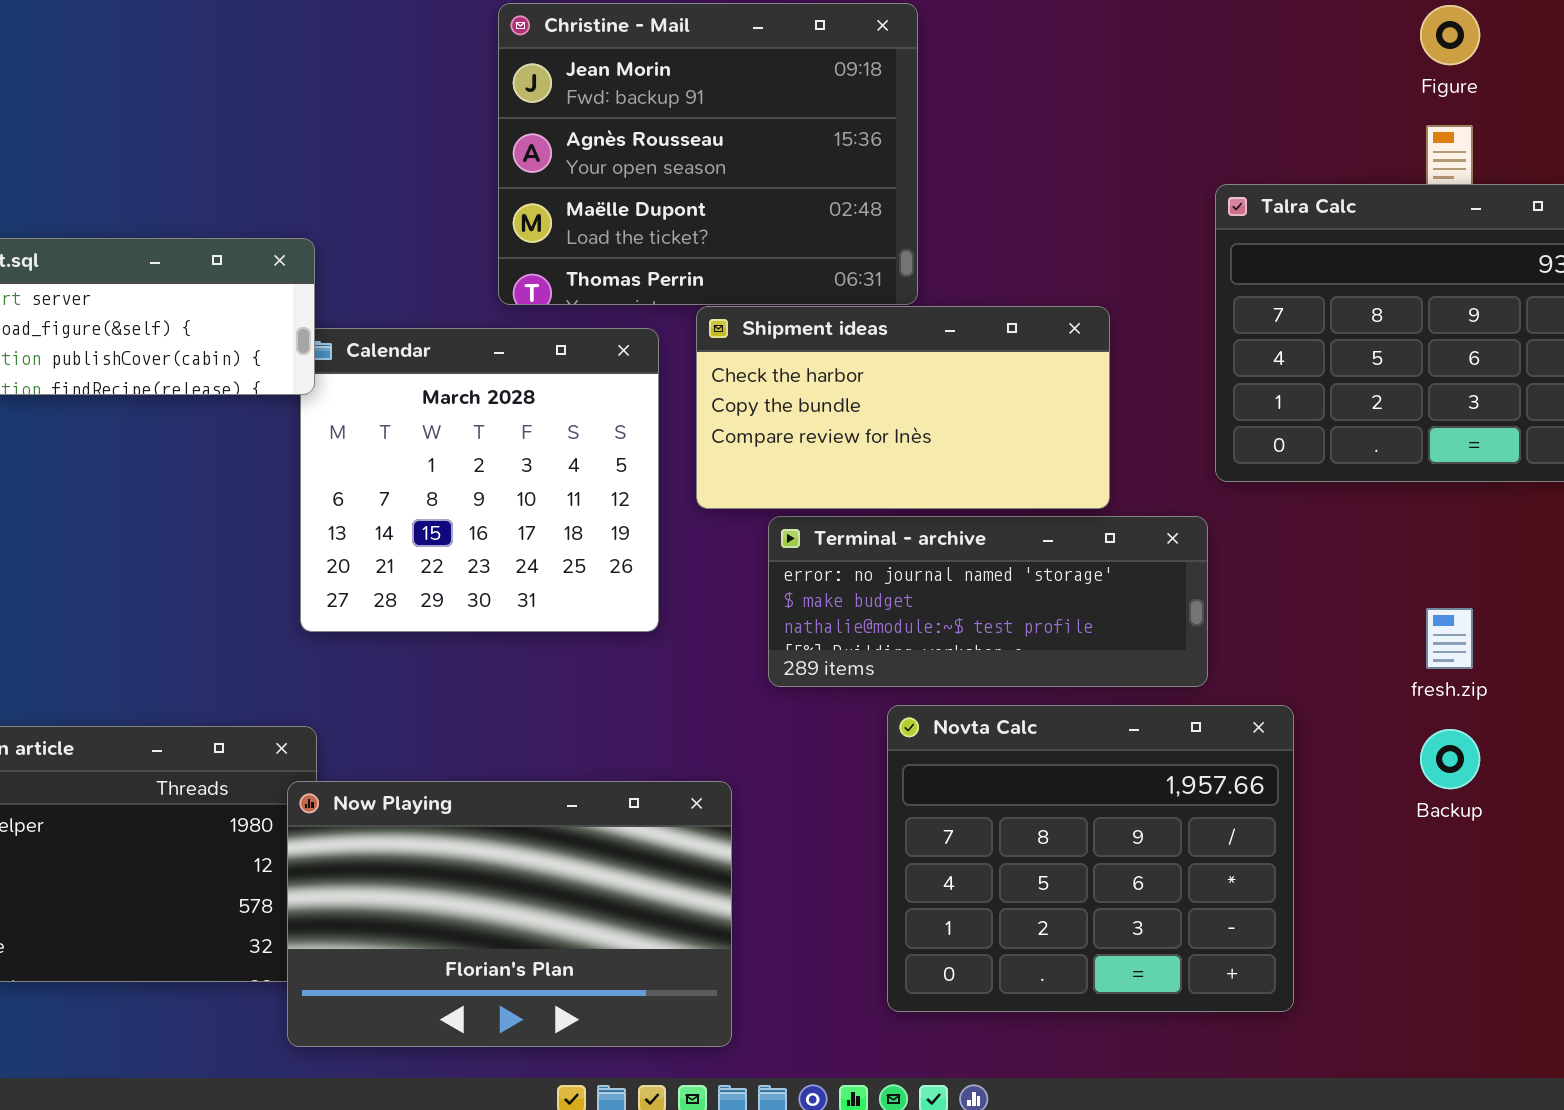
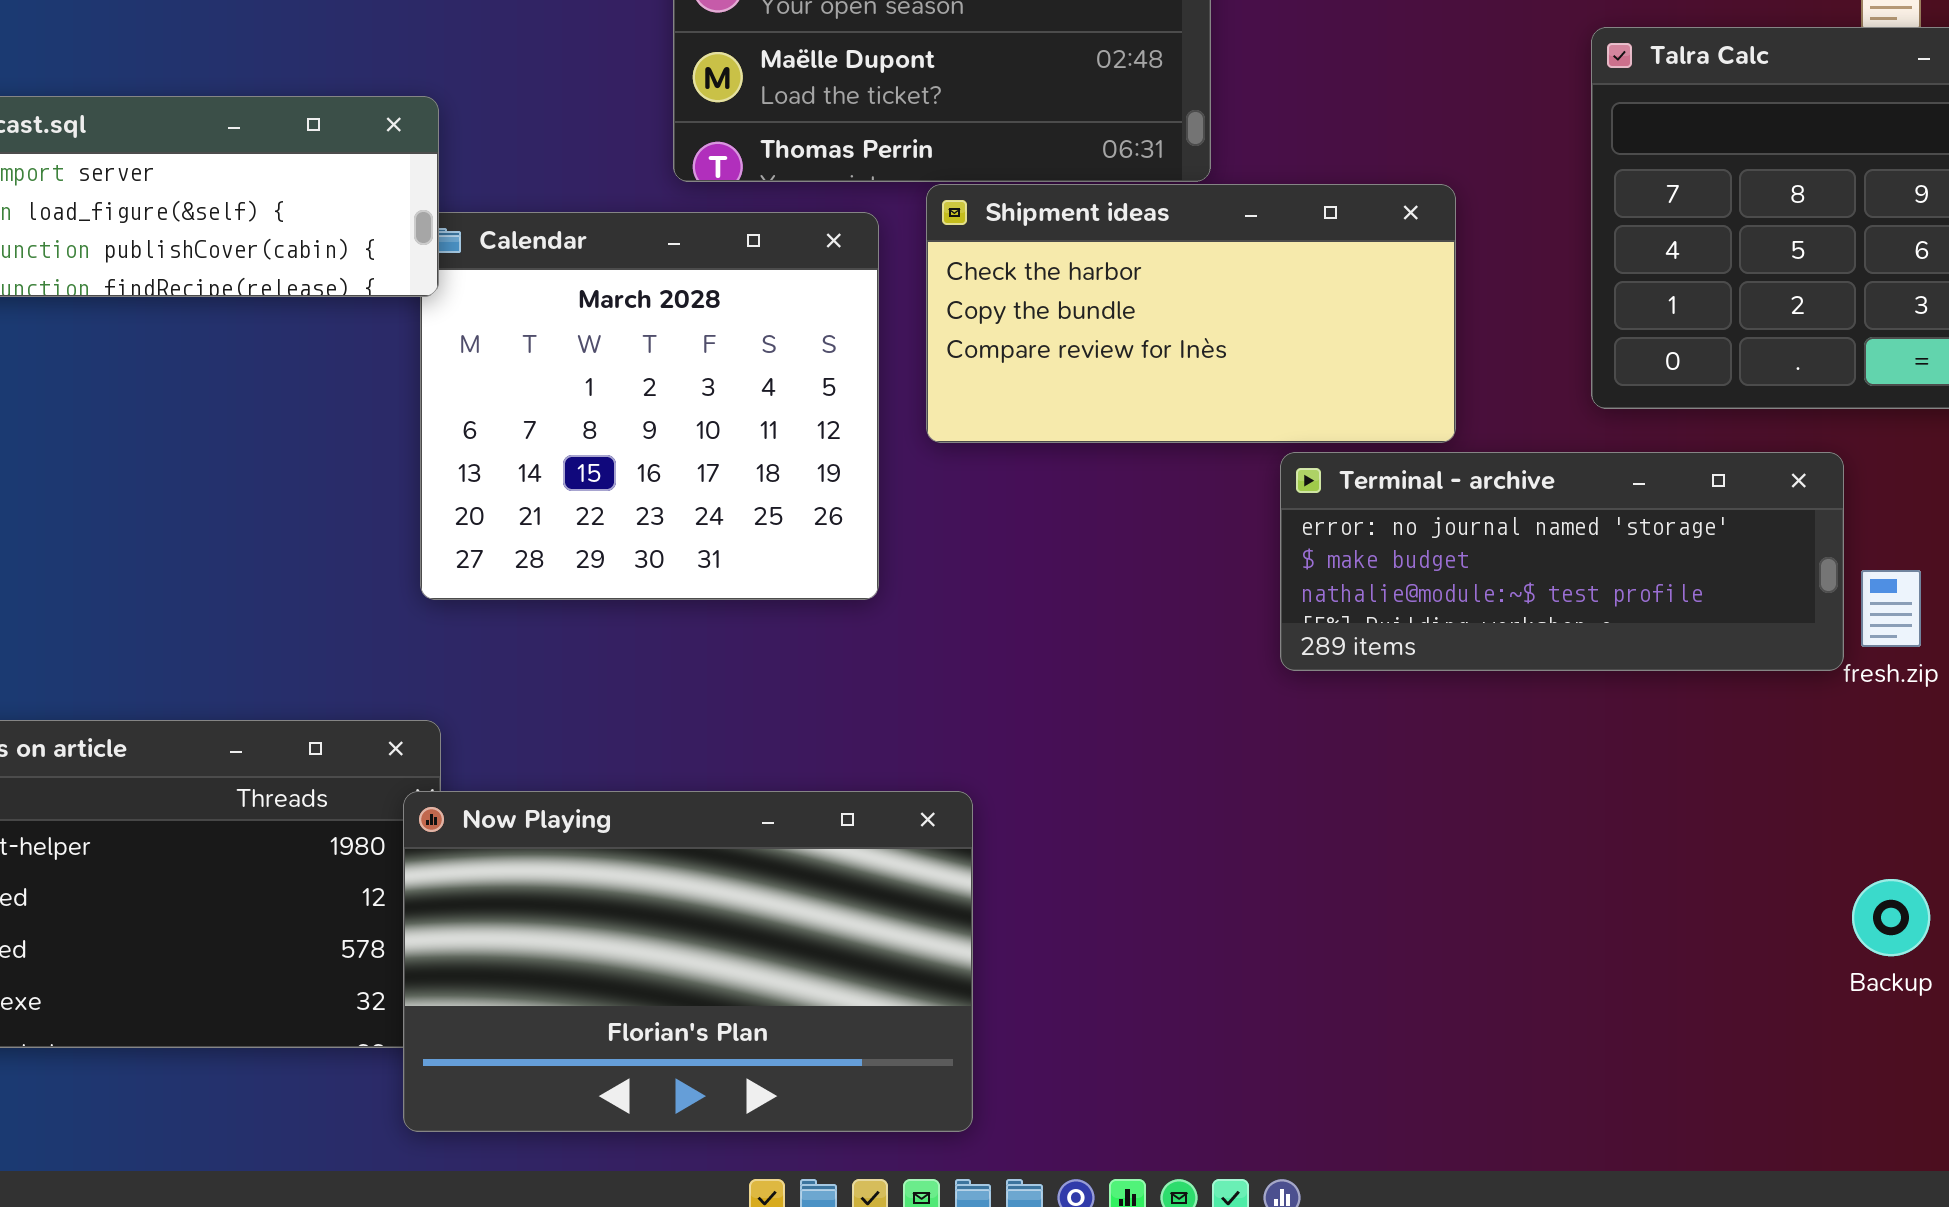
Terminal - archive: [768,516,1208,687] -> [1280,452,1844,671], moved
Novta Calc: [887,705,1294,1012] -> none, closed
Backup: [1420,729,1480,789] -> [1852,879,1930,956], moved

